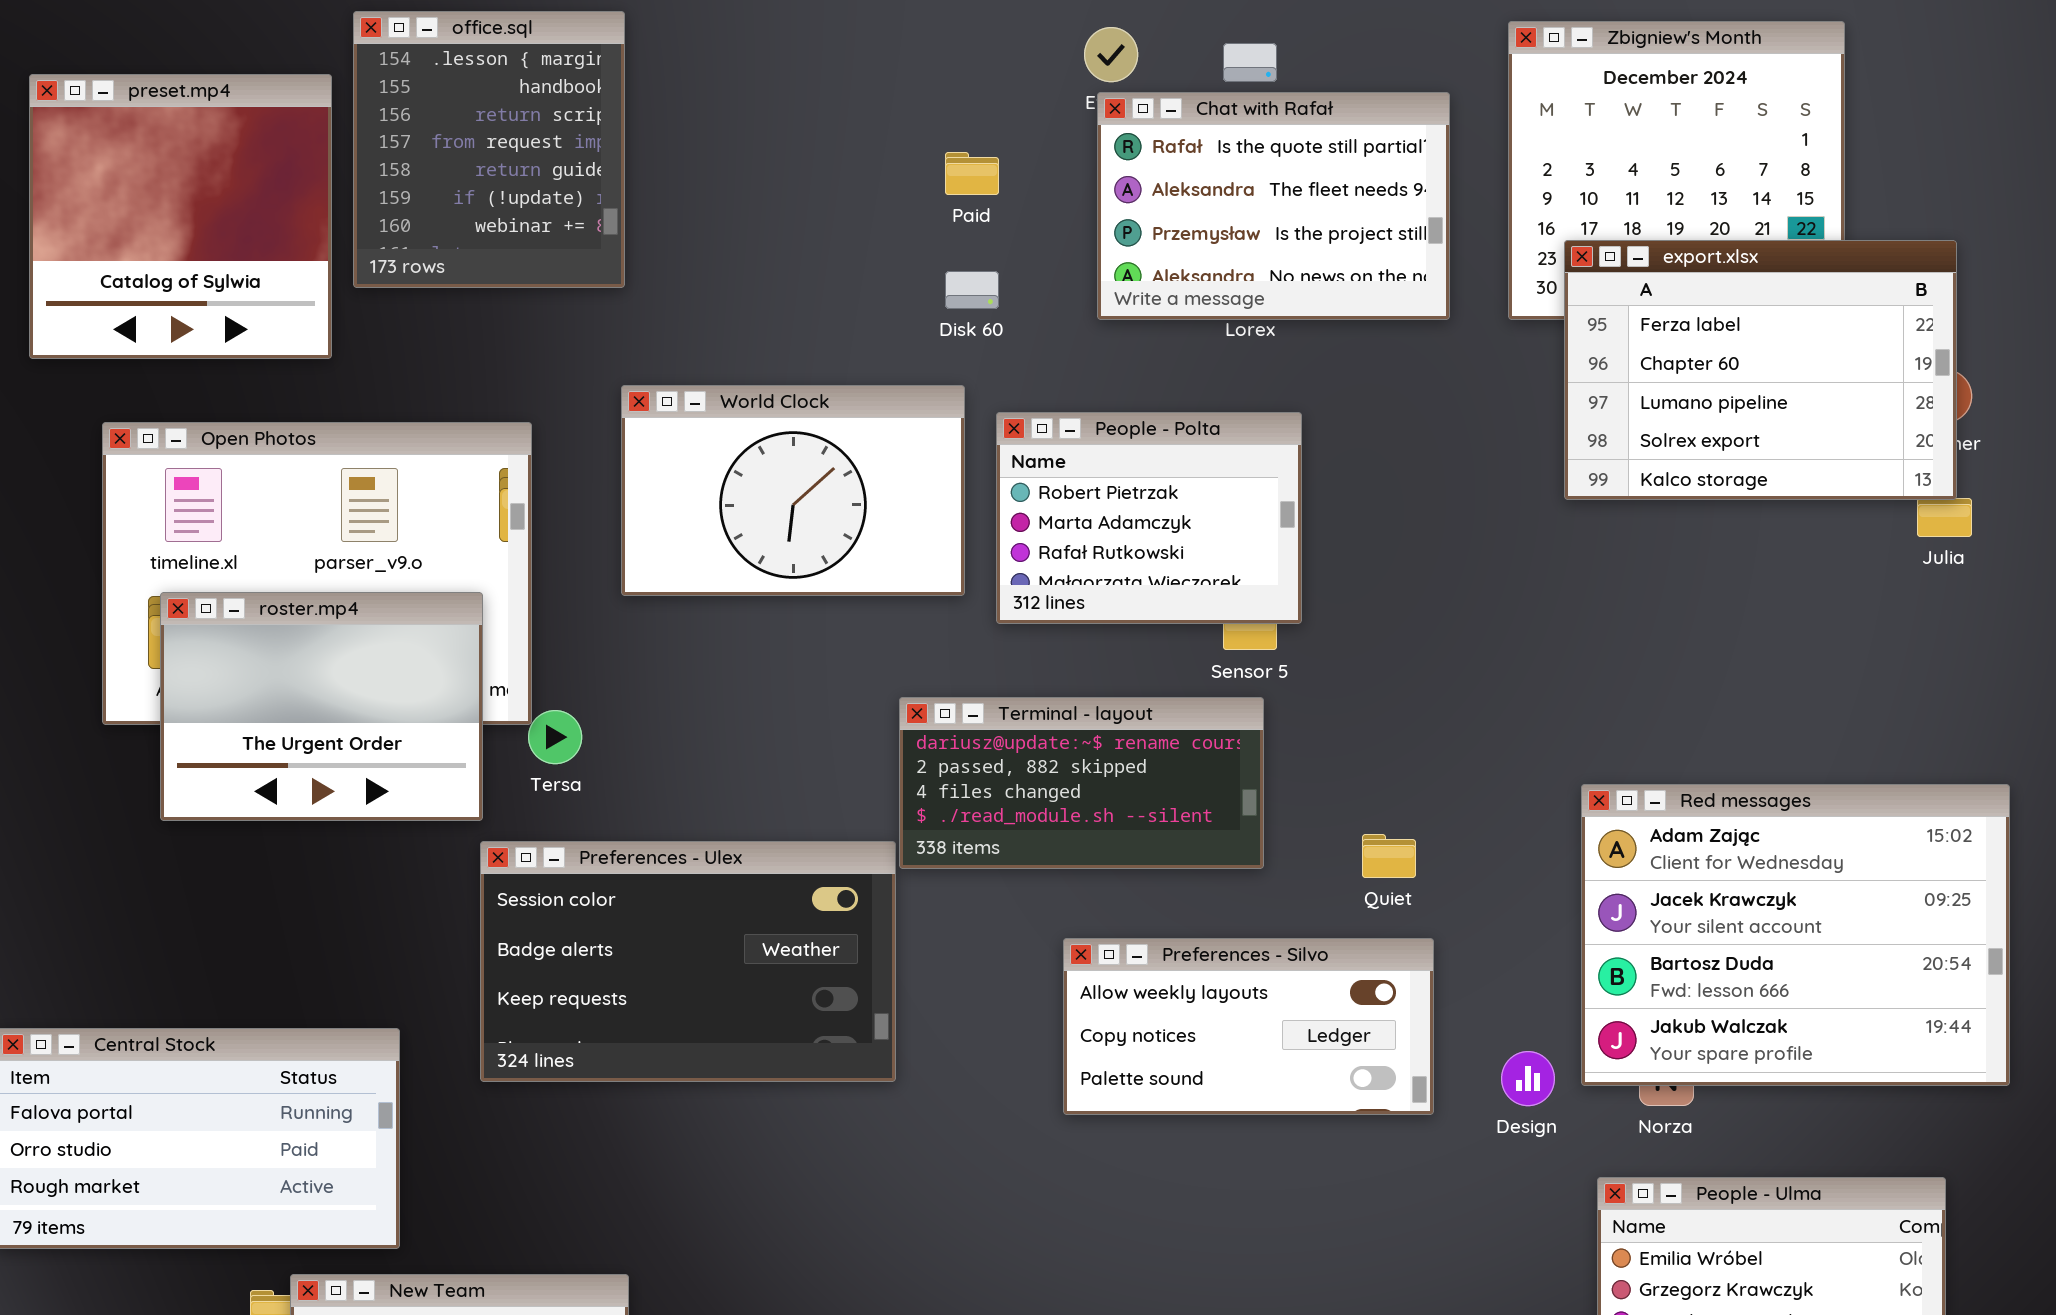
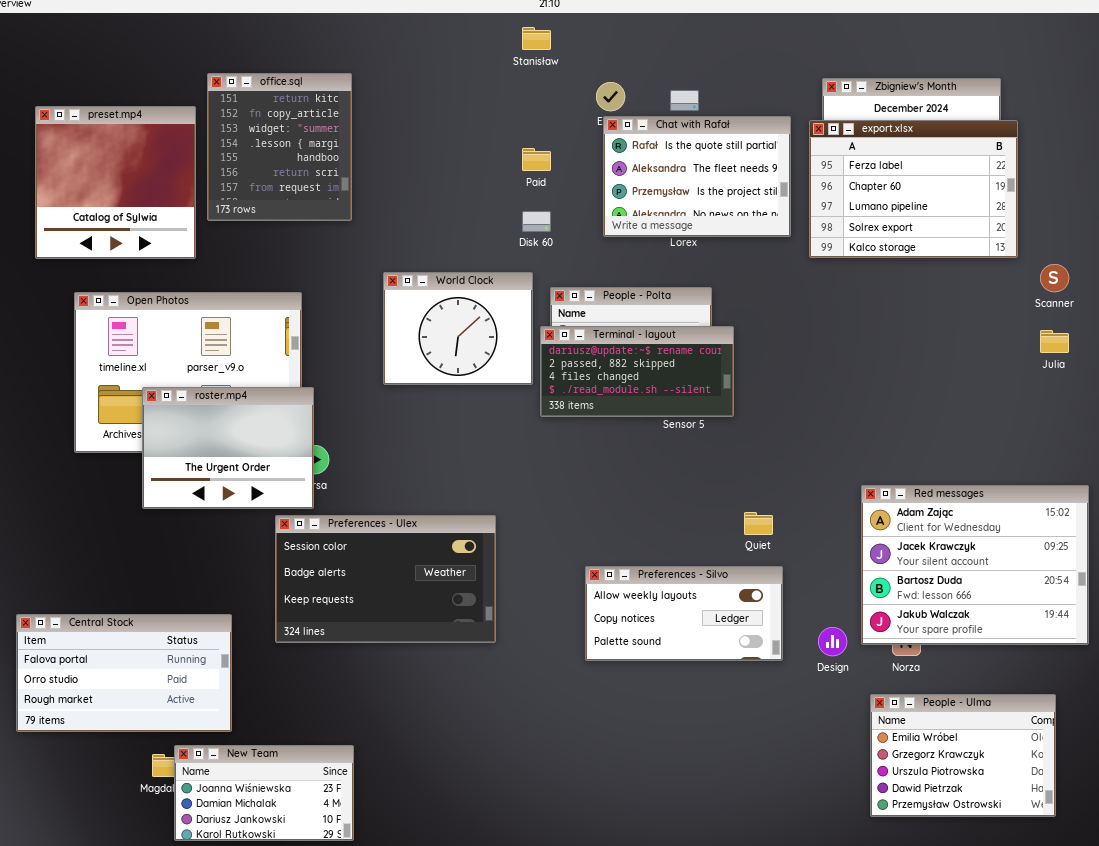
office.sql: [353,11,625,288] -> [207,73,352,221], scrolled up 3 rows
export.xlsx: [1564,240,1957,500] -> [809,120,1018,258], moved
World Clock: [621,385,965,596] -> [383,272,533,385], resized
roster.mp4: [160,592,483,821] -> [142,387,314,509], moved
Terminal - layout: [899,697,1264,869] -> [540,326,734,417], moved

